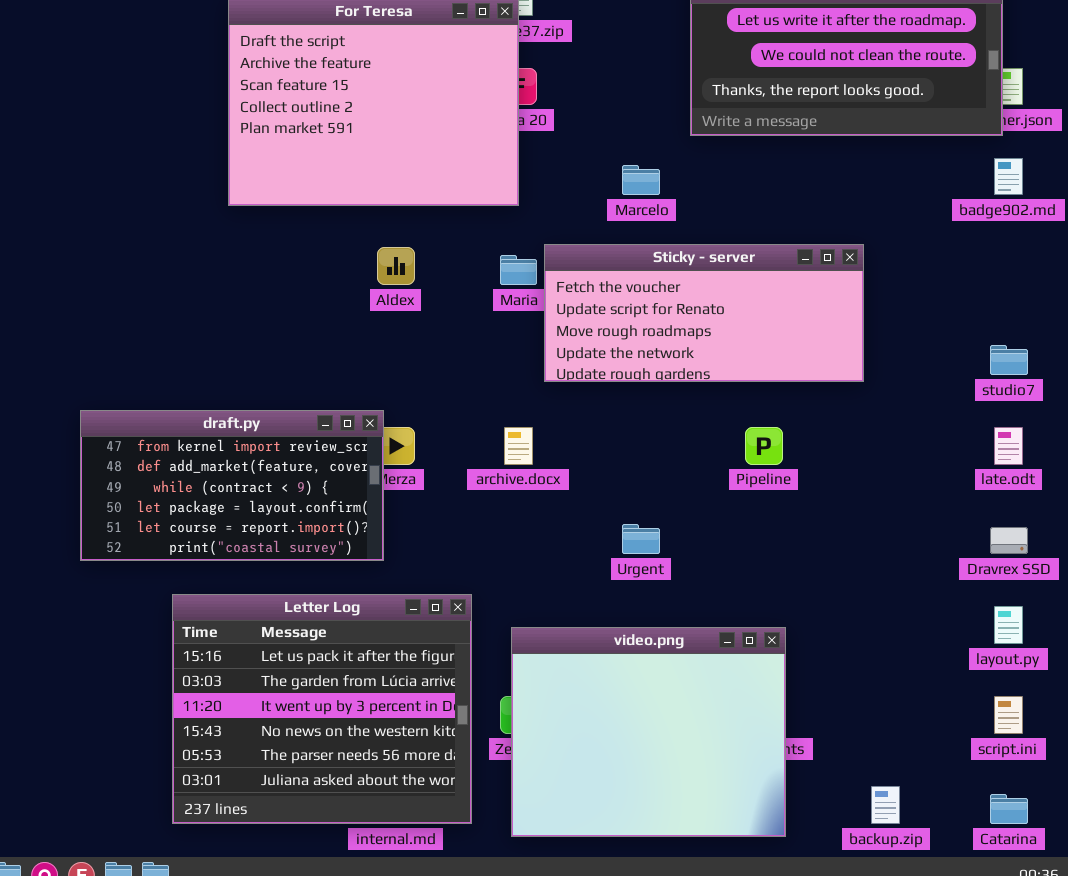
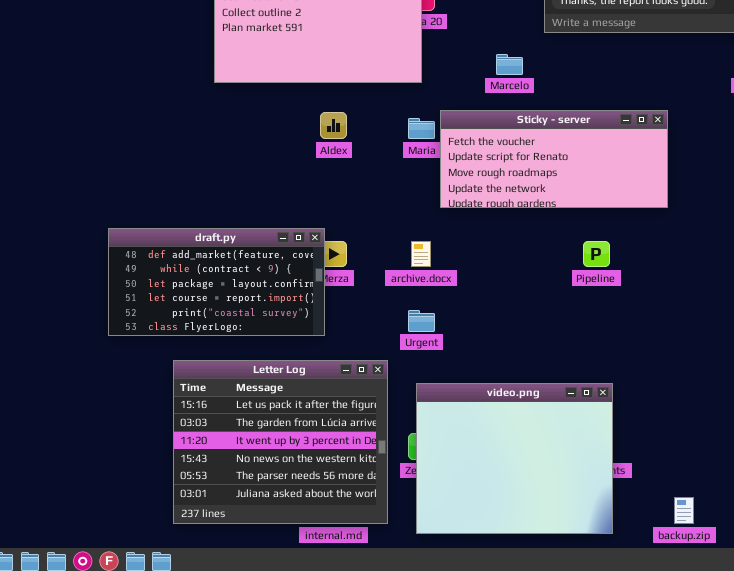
draft.py: [80,410,384,561] -> [108,228,325,336], scrolled down 1 row
Urgent: [622,524,660,554] -> [408,310,435,332], moved

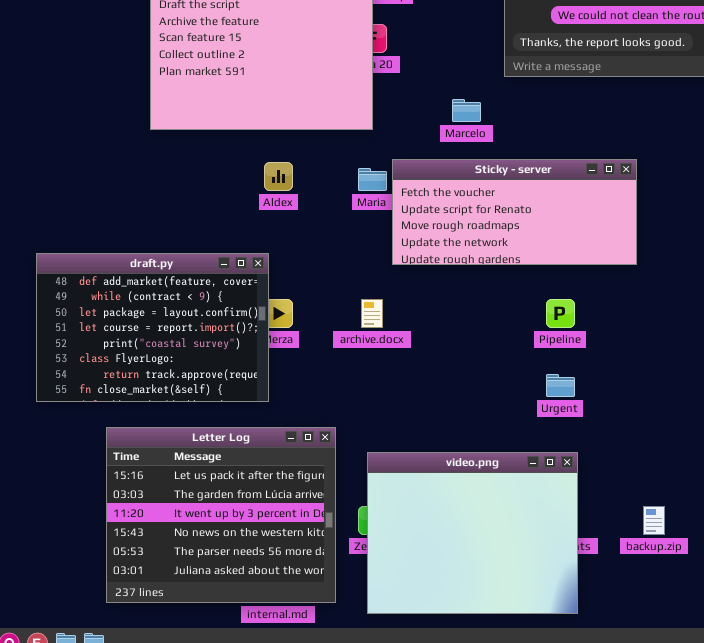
draft.py: [108,228,325,336] -> [36,253,269,402], resized
Urgent: [408,310,435,332] -> [546,374,575,397], moved
backup.zip: [674,497,694,524] -> [643,506,665,535], moved

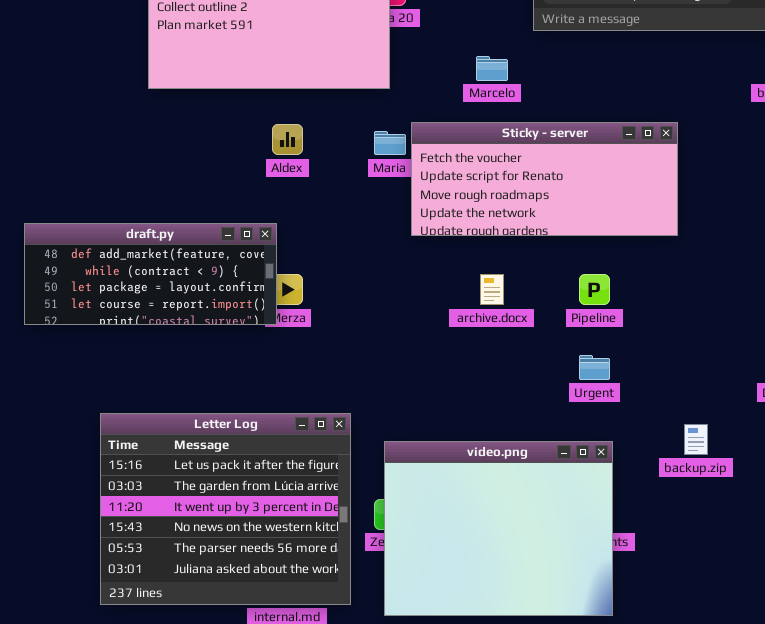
draft.py: [36,253,269,402] -> [24,223,277,325], resized
archive.docx: [361,299,383,328] -> [480,274,504,305], moved
backup.zip: [643,506,665,535] -> [684,424,708,455], moved

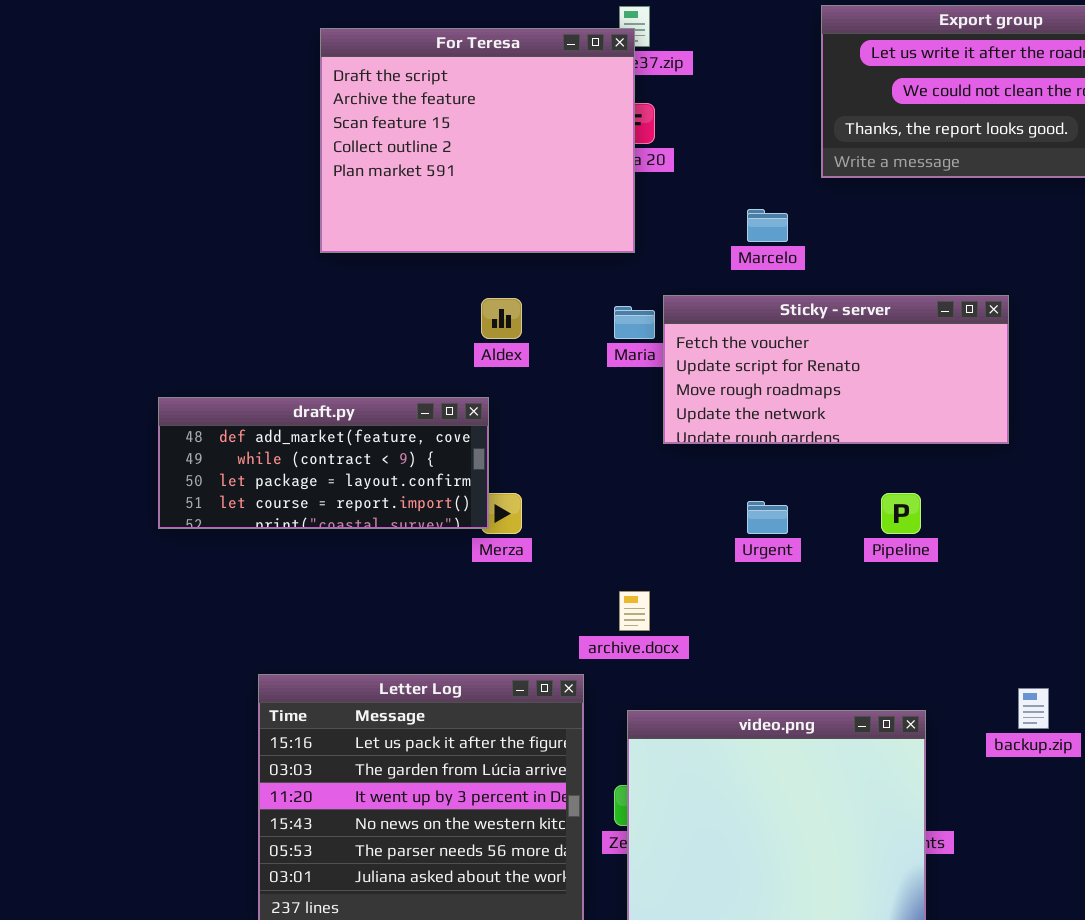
draft.py: [24,223,277,325] -> [158,397,489,529], moved
archive.docx: [480,274,504,305] -> [619,591,650,631], moved
Urgent: [579,355,610,380] -> [747,501,788,534], moved

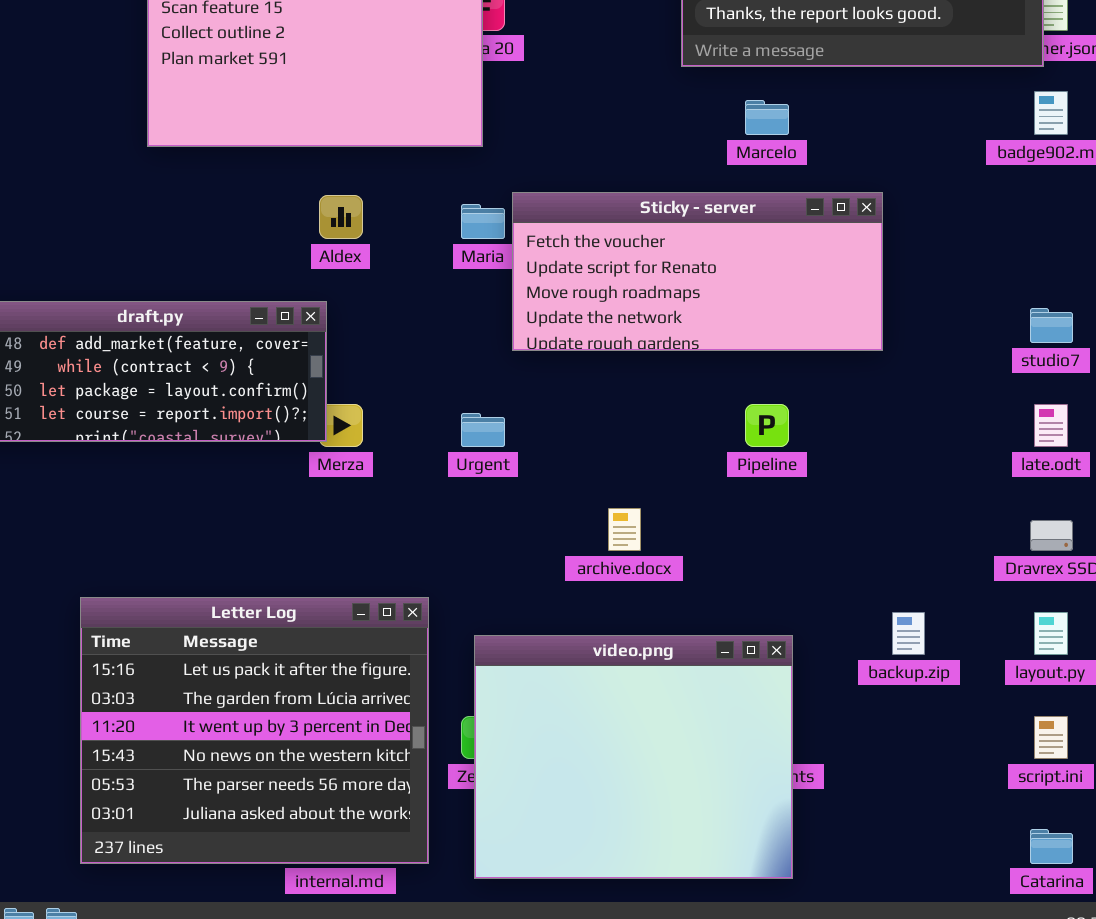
Marcelo: [747,209,788,242] -> [745,100,789,135], moved
Urgent: [747,501,788,534] -> [461,413,505,447], moved
archive.docx: [619,591,650,631] -> [608,508,641,551], moved

